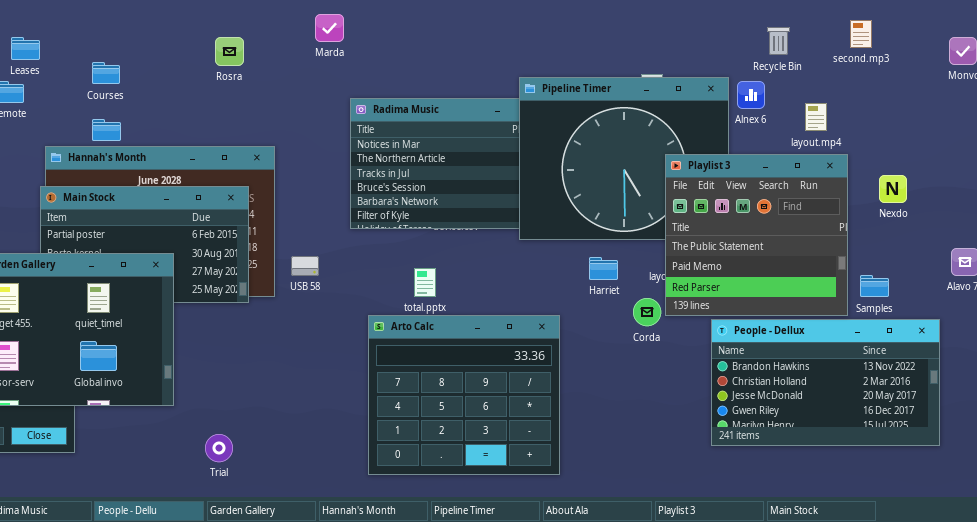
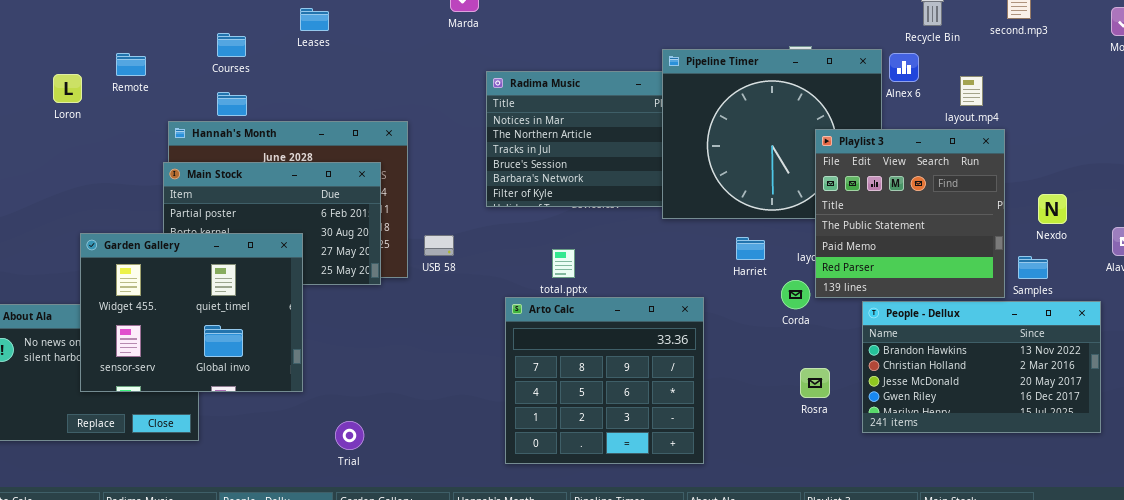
Leases: [11,37,40,60] -> [300,8,329,31], moved
Rosra: [215,37,244,66] -> [800,368,830,398], moved
Nexdo: [879,175,907,203] -> [1038,194,1067,224], moved

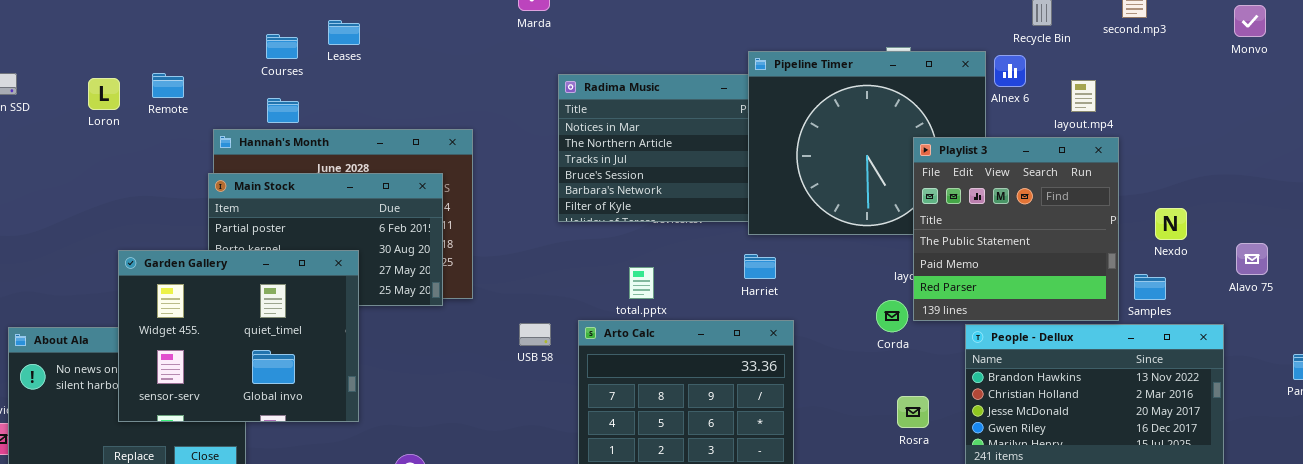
Leases: [300,8,329,31] -> [328,20,360,45], moved
Remote: [116,53,146,76] -> [152,73,184,98], moved
USB 58: [424,235,454,256] -> [519,323,551,346], moved
Harriet: [736,237,765,260] -> [744,254,776,279], moved

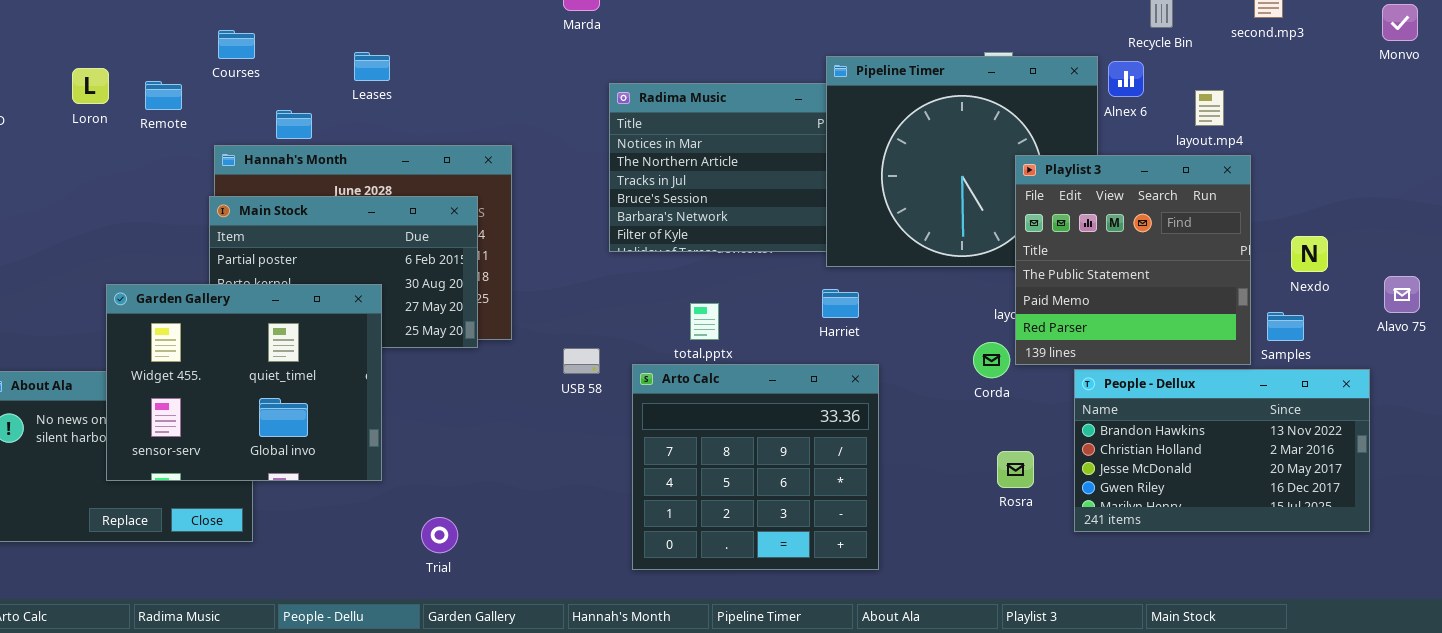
Leases: [328,20,360,45] -> [354,52,390,81], moved
Courses: [266,34,298,59] -> [218,30,255,59], moved
Loron: [88,78,120,110] -> [72,68,109,104], moved
USB 58: [519,323,551,346] -> [563,348,600,374], moved

